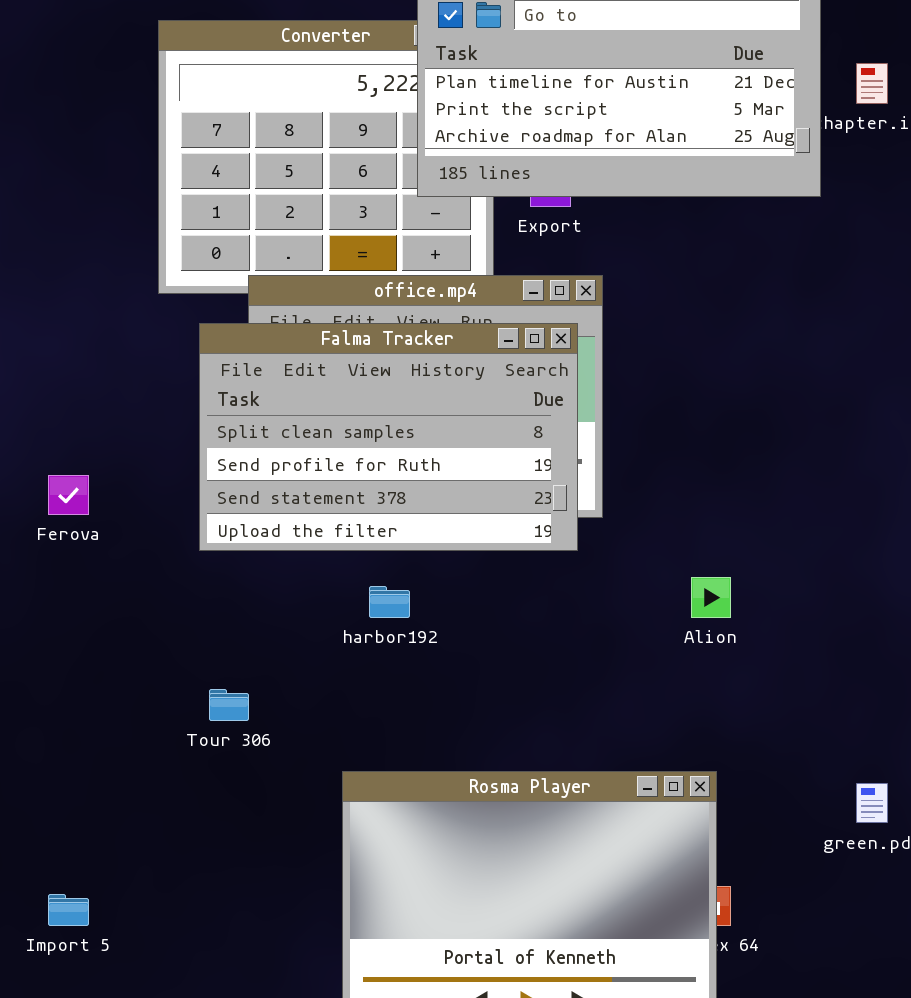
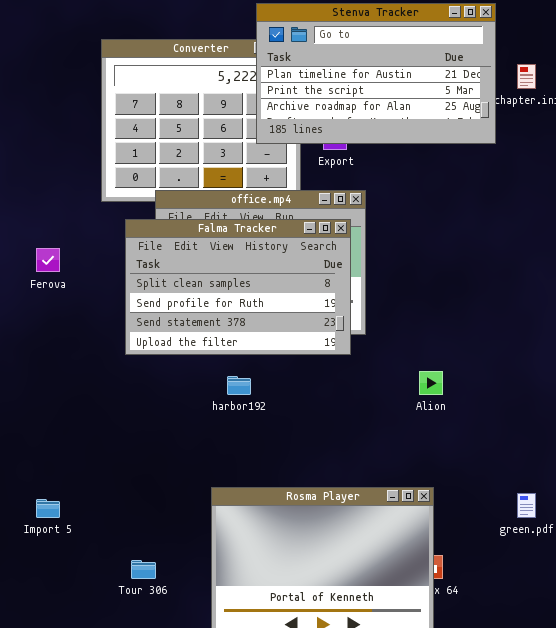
Ferova: [48,475,89,515] -> [36,248,60,272], moved
Tour 306: [209,689,249,721] -> [131,560,156,579], moved
Import 5: [48,894,89,926] -> [36,499,60,518], moved

